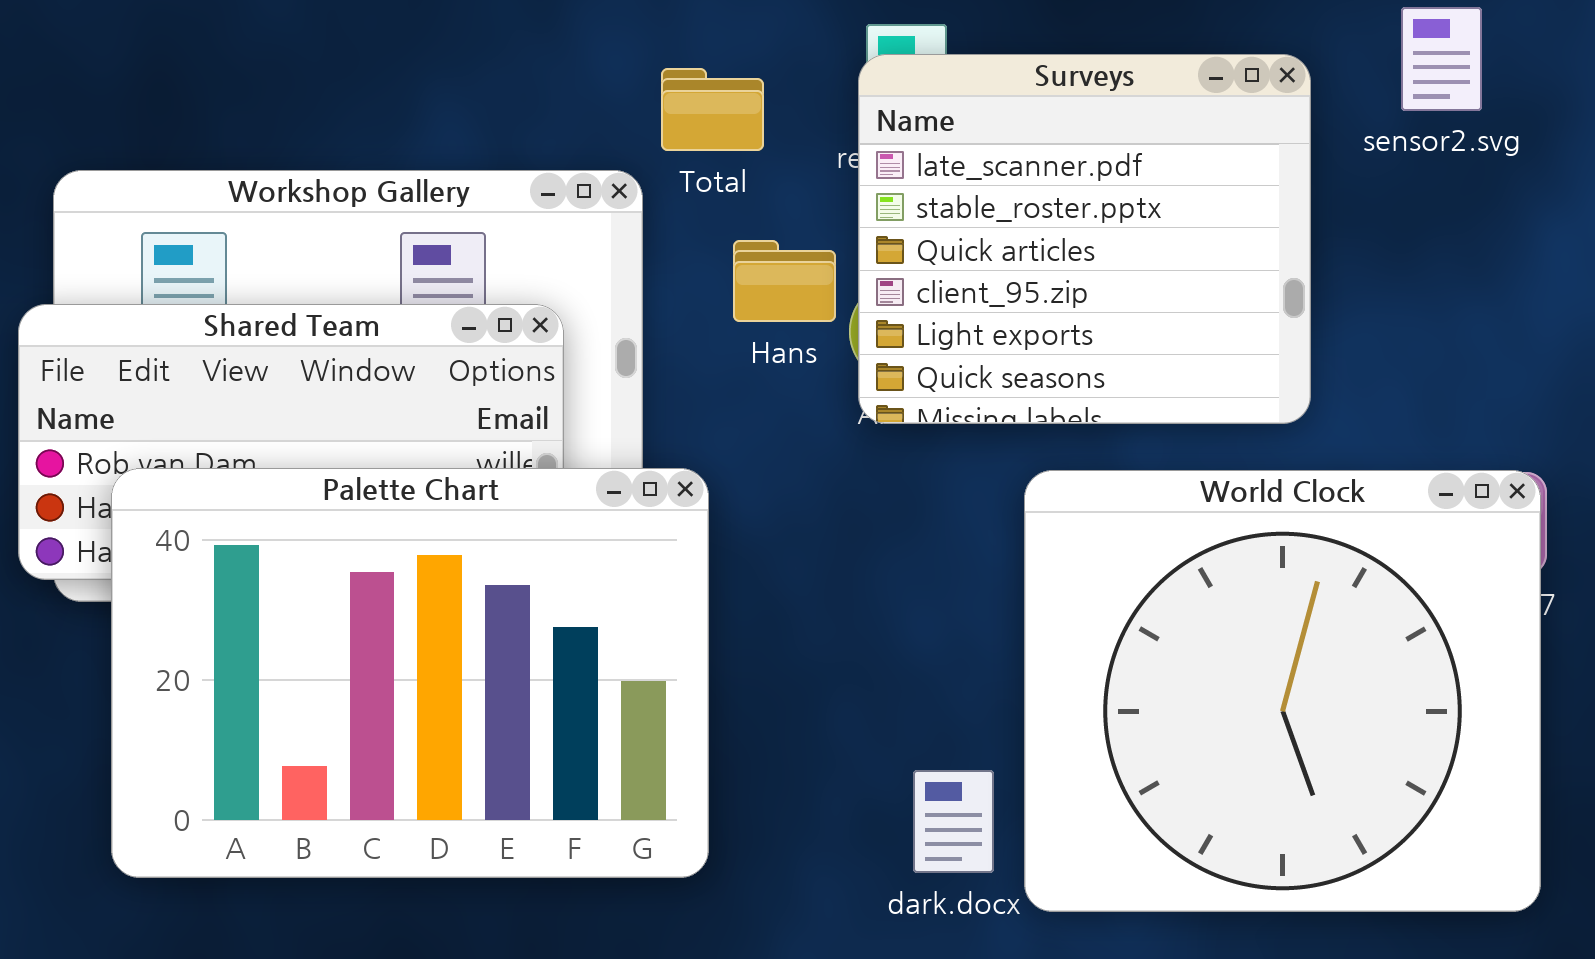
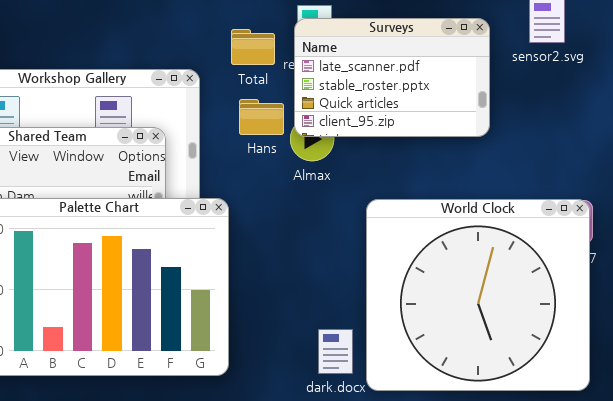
Surveys: [858,54,1311,424] -> [294,18,490,137], resized
Total: [661,68,764,151] -> [231,29,275,65], moved

